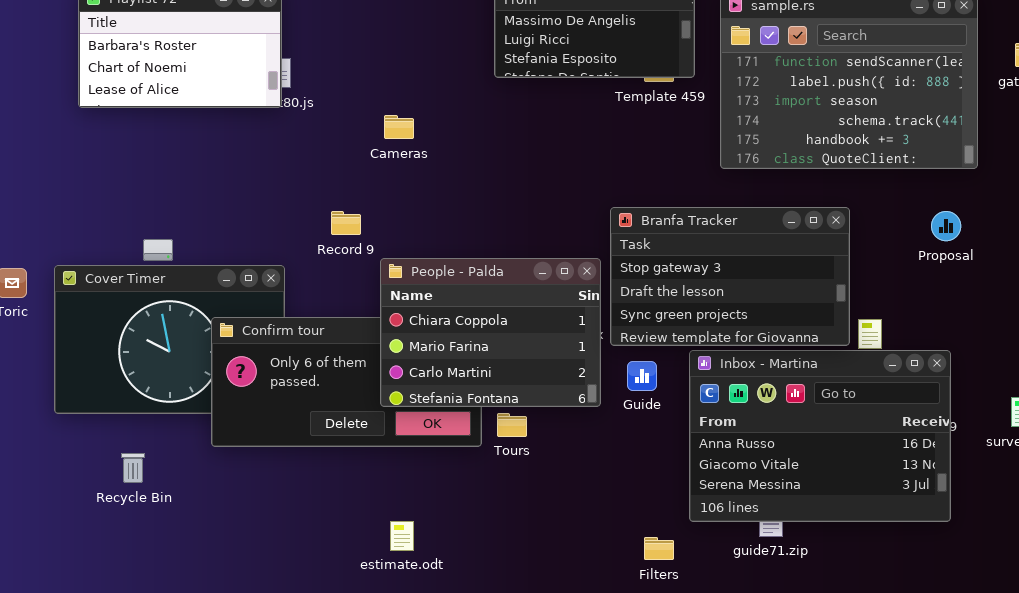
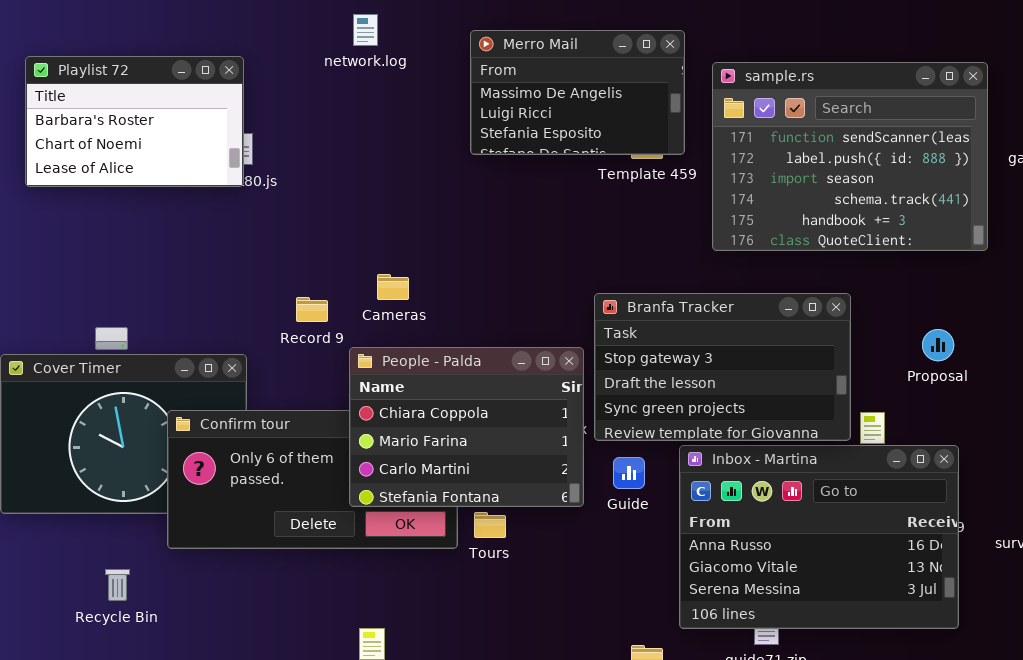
Cameras: [384,115,414,139] -> [377,274,409,300], moved
Proposal: [931,211,961,241] -> [922,329,954,361], moved
Recycle Bin: [121,453,145,483] -> [105,569,130,601], moved

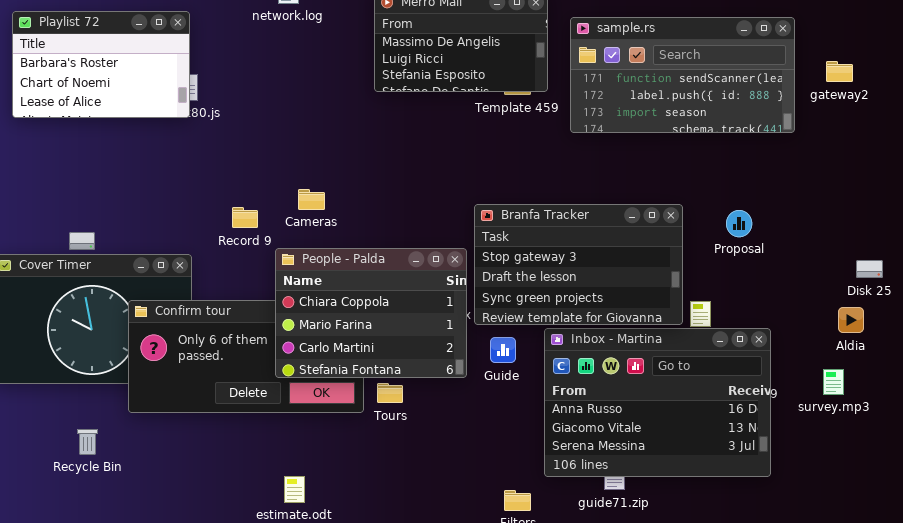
sample.rs: [712,62,988,251] -> [570,17,795,133], resized
Proposal: [922,329,954,361] -> [726,210,752,237], moved

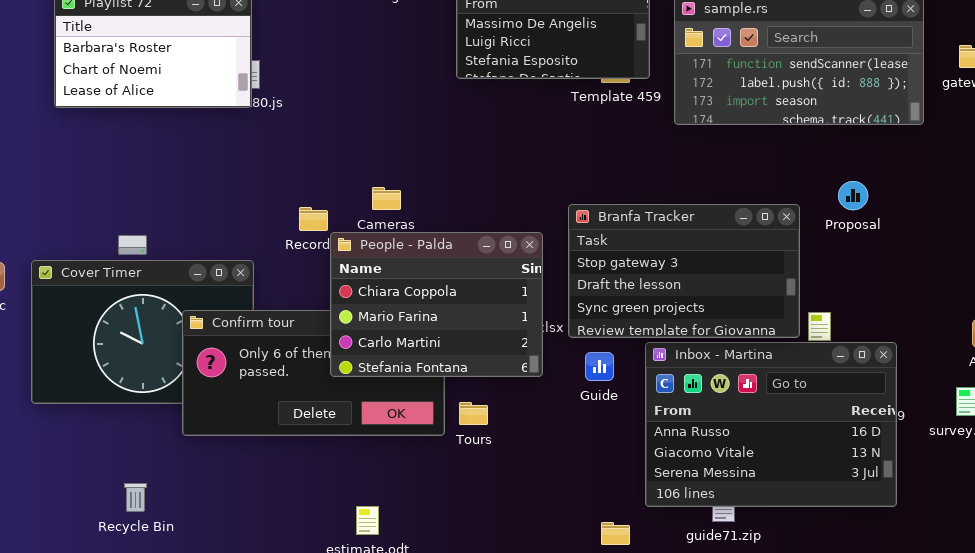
Proposal: [726,210,752,237] -> [838,181,868,210], moved
People - Palda: [275,248,467,378] -> [330,232,543,377], moved
Recycle Bin: [77,429,98,455] -> [124,483,147,512], moved

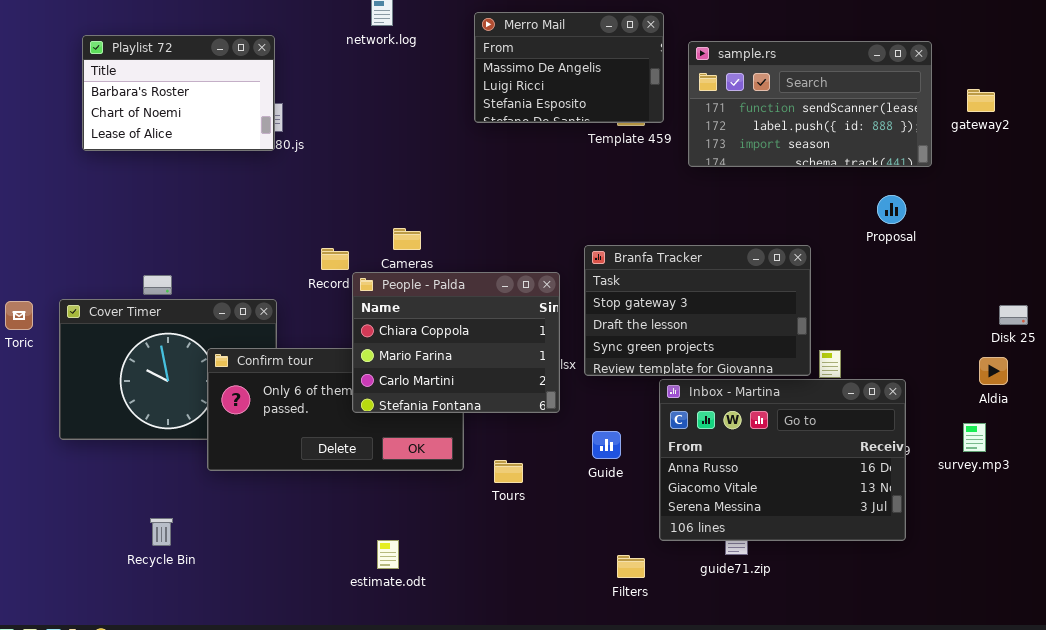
Proposal: [838,181,868,210] -> [877,195,906,224], moved
Guide: [585,352,614,381] -> [592,431,621,459], moved
Tours: [459,402,488,425] -> [494,460,523,483], moved

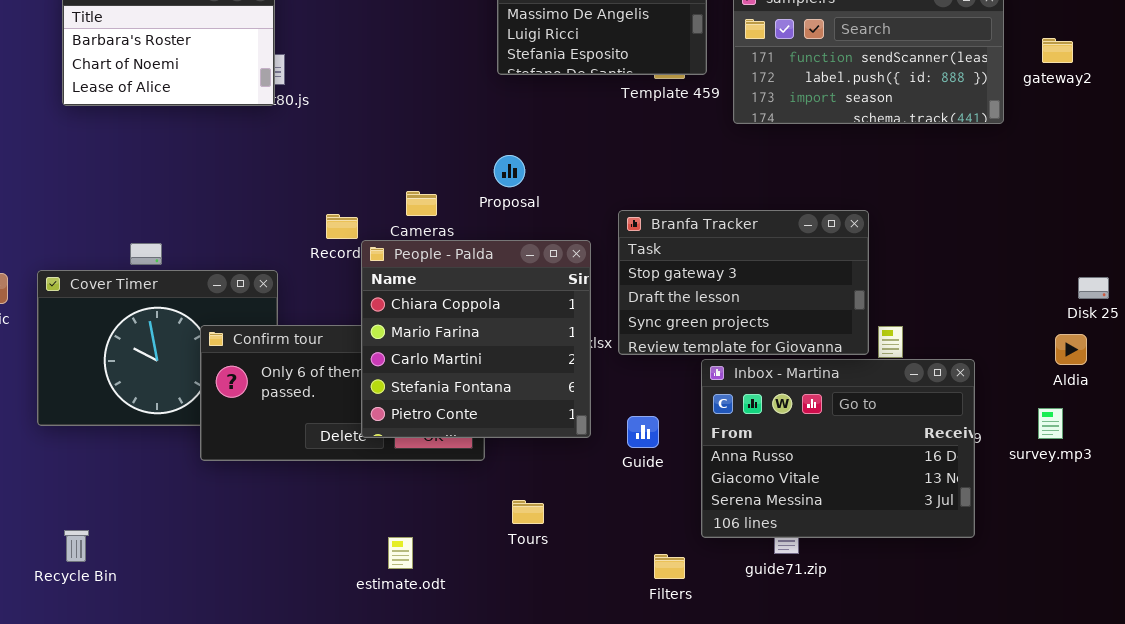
Proposal: [877,195,906,224] -> [494,155,525,187], moved
People - Palda: [352,272,560,413] -> [361,240,591,438], resized
Tours: [494,460,523,483] -> [512,500,544,524], moved
Recycle Bin: [150,518,173,546] -> [64,530,89,562], moved

